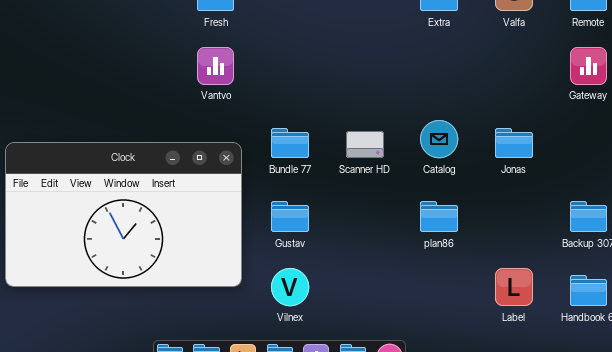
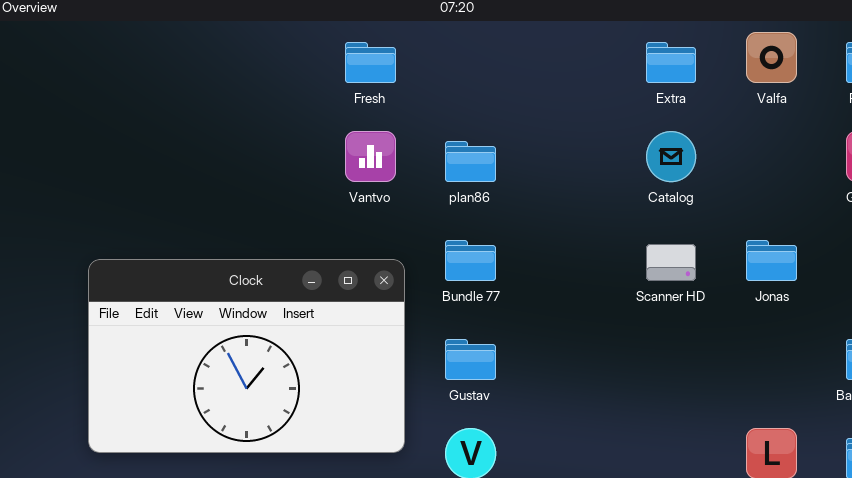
Catalog: [420,120,458,158] -> [646,131,696,182], moved
Scanner HD: [346,131,384,158] -> [646,244,696,281], moved
plan86: [420,201,458,232] -> [445,141,496,182], moved

